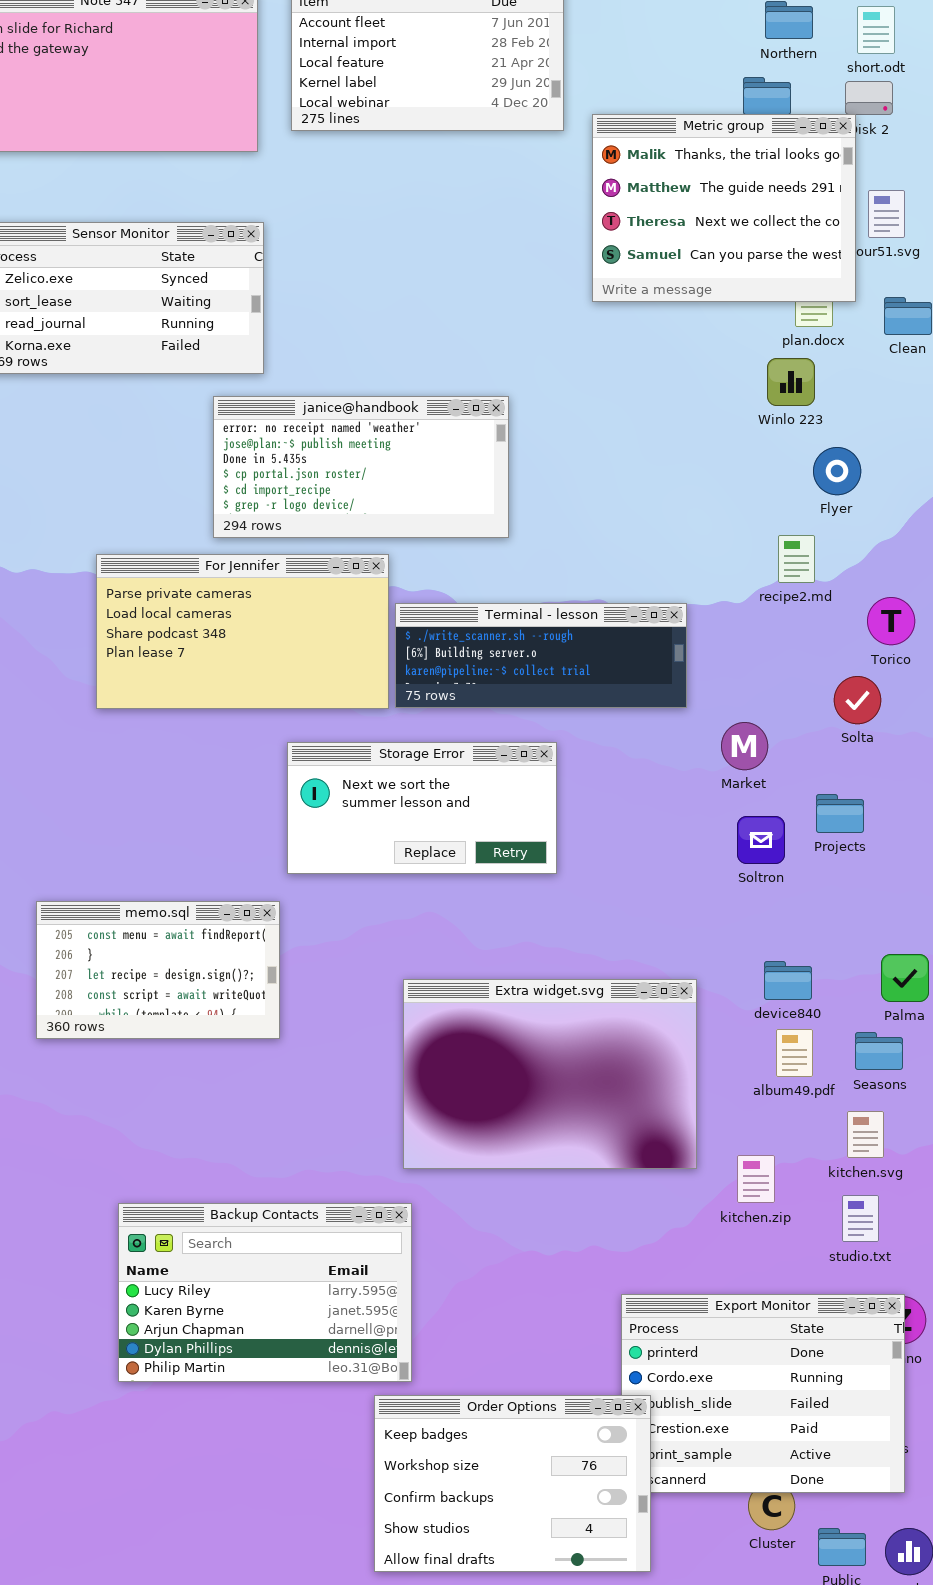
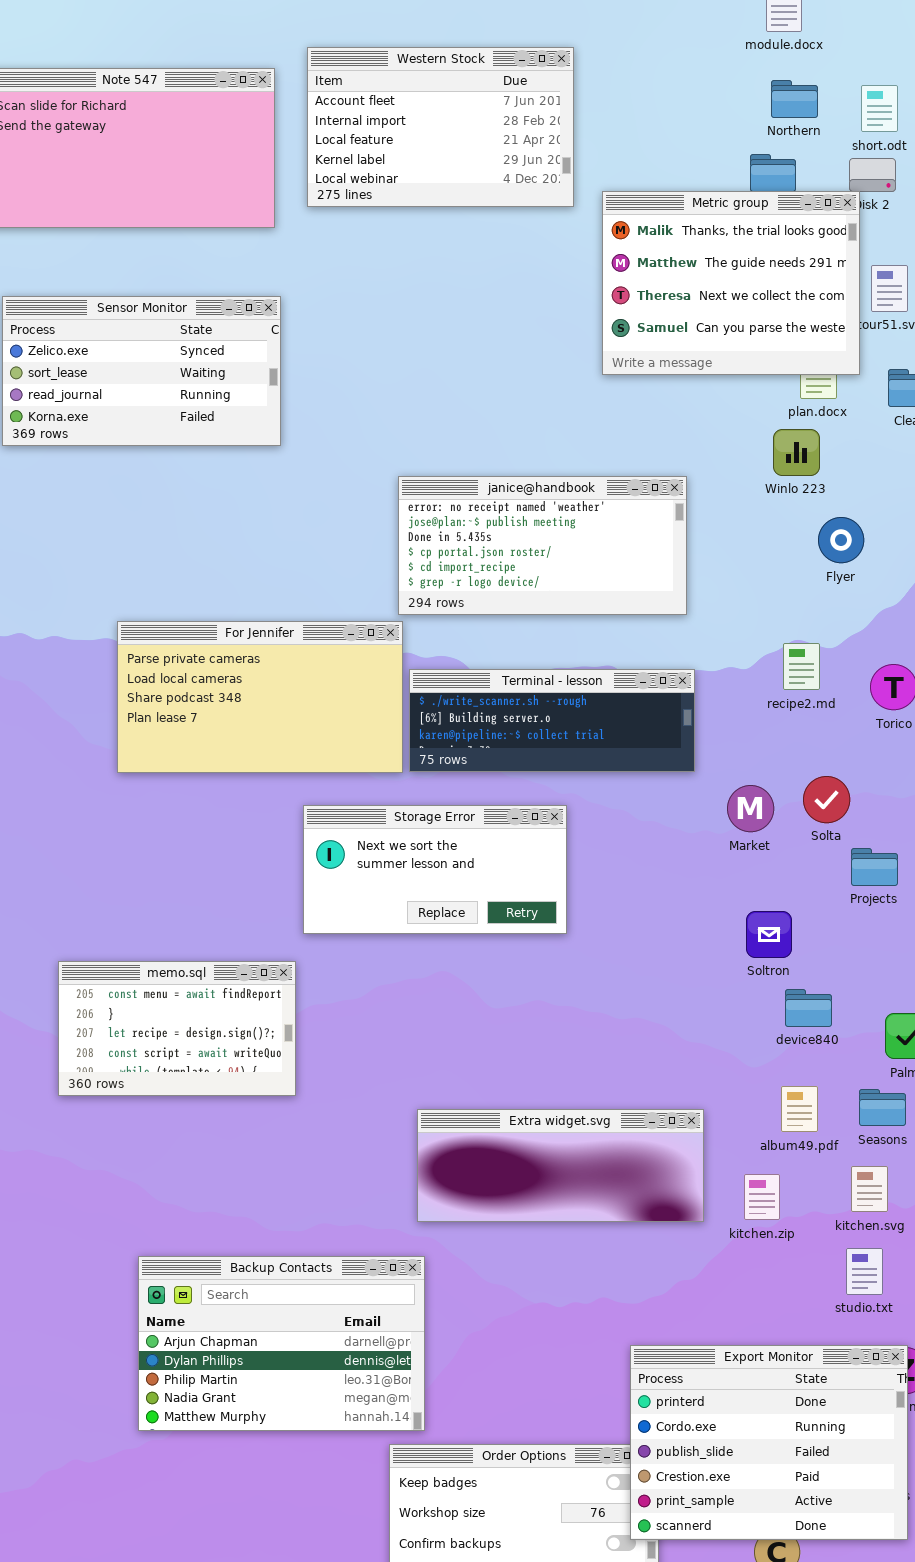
janice@handbook: [213,396,509,538] -> [398,476,687,615], moved
recipe2.md: [778,535,815,583] -> [783,643,820,690], moved
Solta: [834,676,881,724] -> [803,776,850,823], moved
Projects: [816,794,864,833] -> [851,848,898,886], moved
Soltron: [737,816,785,864] -> [746,911,792,958], moved
device840: [764,961,812,1000] -> [785,989,832,1027], moved
Extra widget.svg: [403,979,697,1169] -> [417,1109,704,1222], resized
kitchen.zip: [737,1155,775,1203] -> [744,1174,780,1220], moved
Backup Contacts: [118,1203,412,1382] -> [138,1256,425,1431], scrolled down 2 rows
Export Monitor: [621,1294,905,1493] -> [630,1345,908,1540], raised

